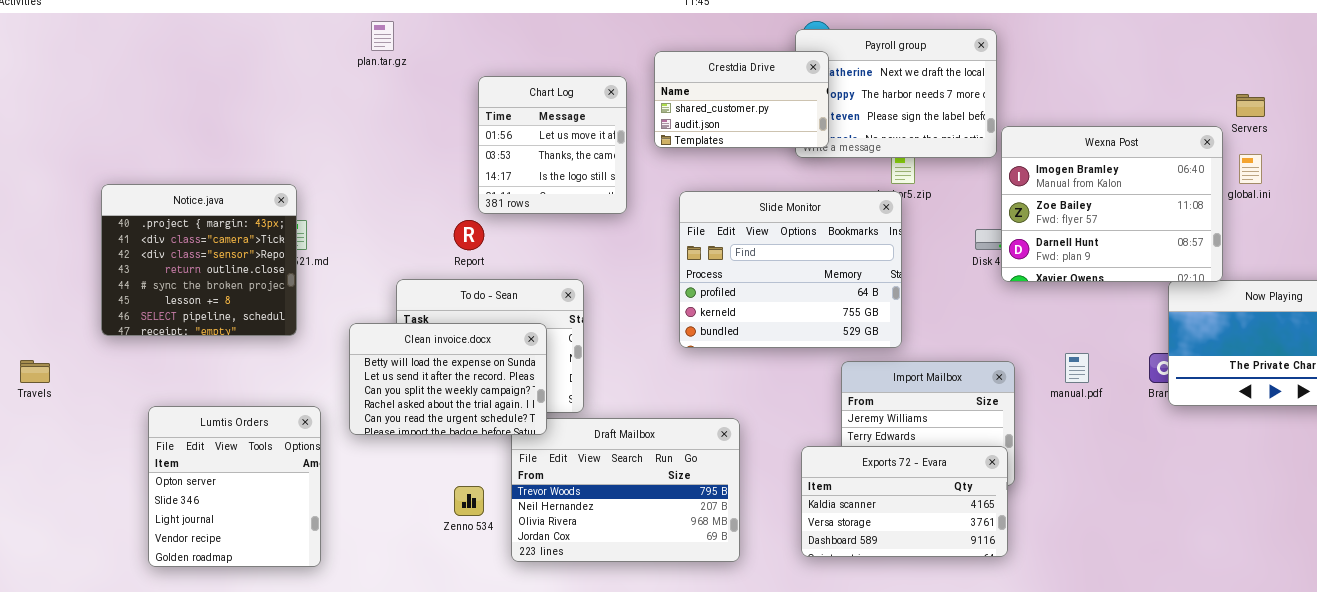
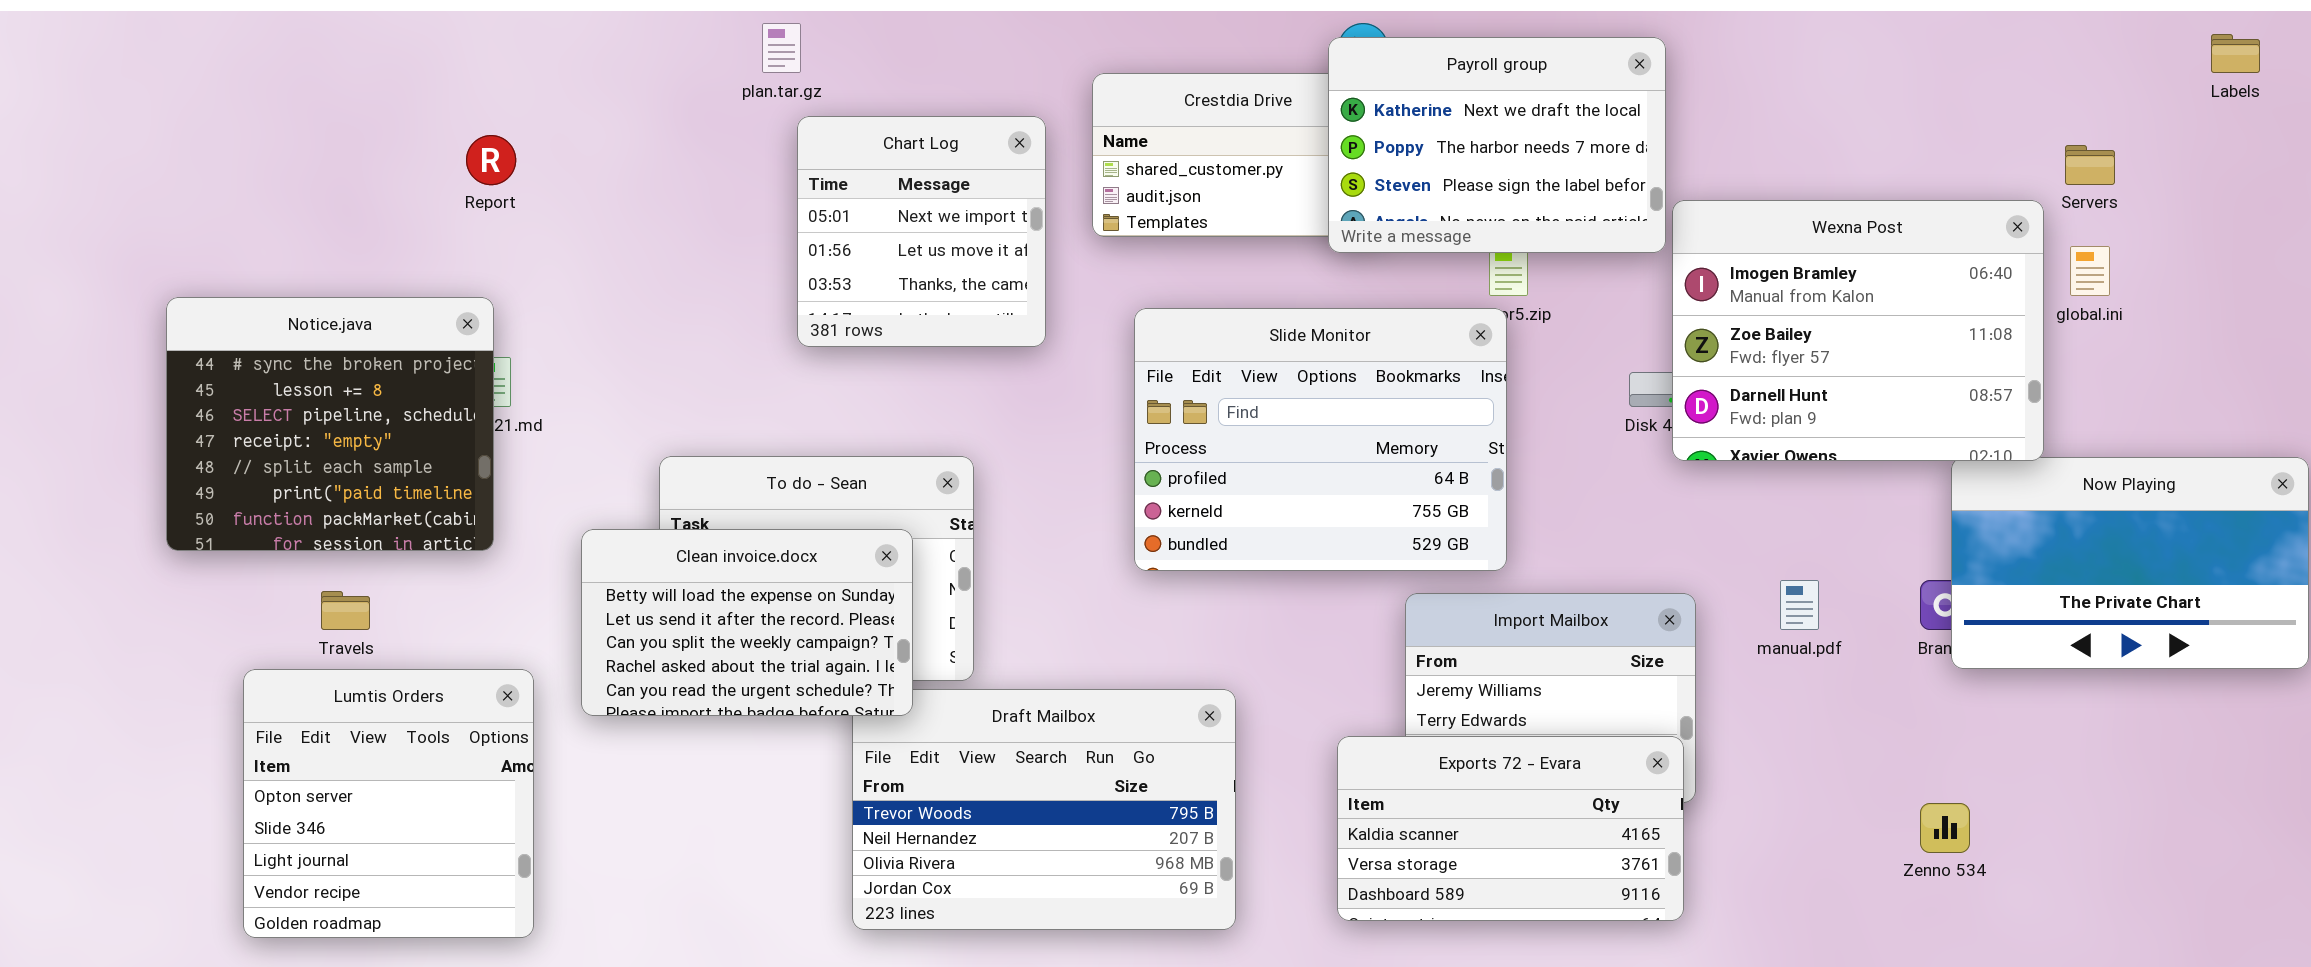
plan.tar.gz: [371,21,394,51] -> [762,23,801,73], moved
Payroll group: [795,29,997,158] -> [1328,37,1666,253], raised
Chart Log: [478,76,627,214] -> [797,116,1046,347], scrolled up 1 row
Notice.java: [101,184,297,336] -> [166,297,494,551], scrolled down 4 rows
Report: [454,220,484,250] -> [466,135,516,185], moved
Travels: [20,360,50,383] -> [321,591,370,630], moved
Zenno 534: [454,486,484,516] -> [1920,803,1970,853], moved

